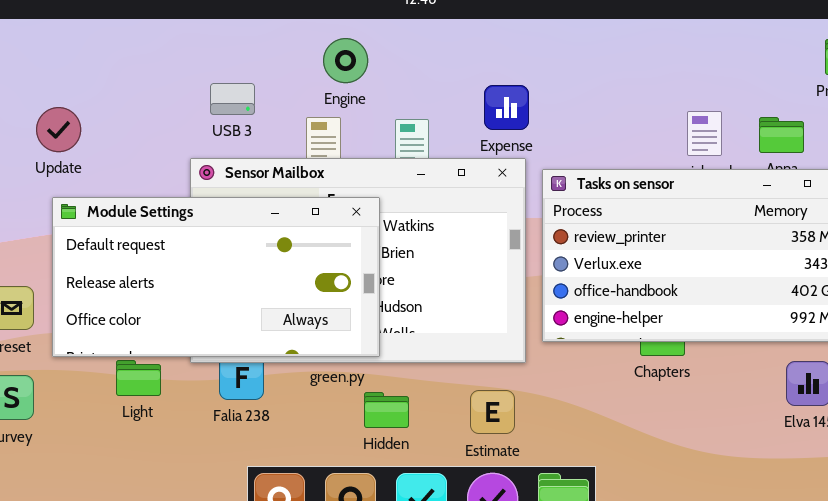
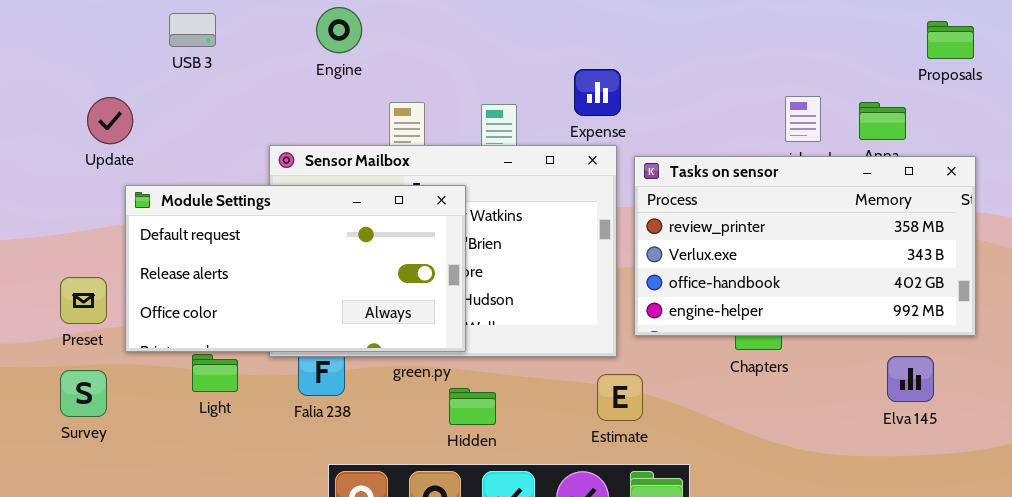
Engine: [323,38,368,83] -> [316,7,362,53], moved
USB 3: [210,83,255,115] -> [169,13,216,47], moved
Update: [36,107,81,152] -> [87,97,133,144], moved
Estimate: [470,390,515,434] -> [597,374,643,421], moved

